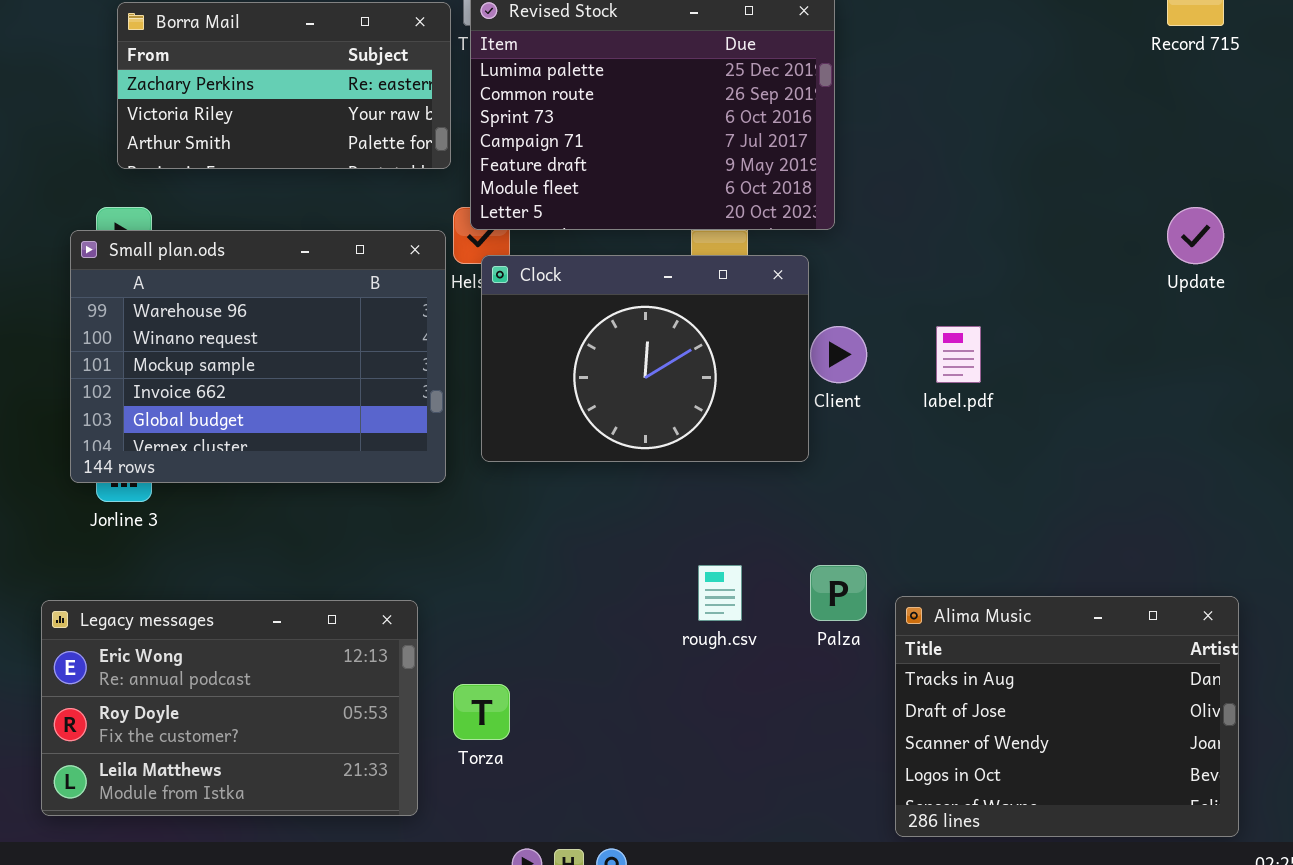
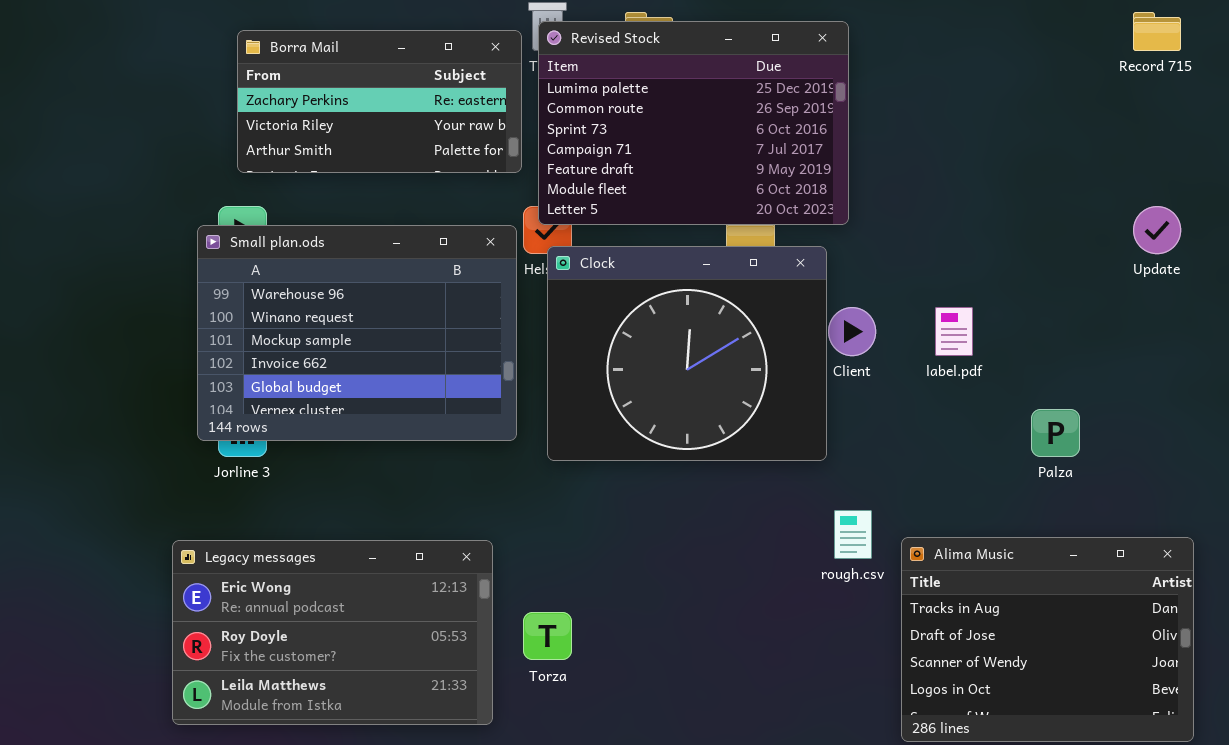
Clock: [481,255,809,462] -> [547,246,827,461], resized
rough.csv: [698,565,742,621] -> [834,510,872,559], moved
Palza: [810,565,867,621] -> [1031,409,1080,457], moved

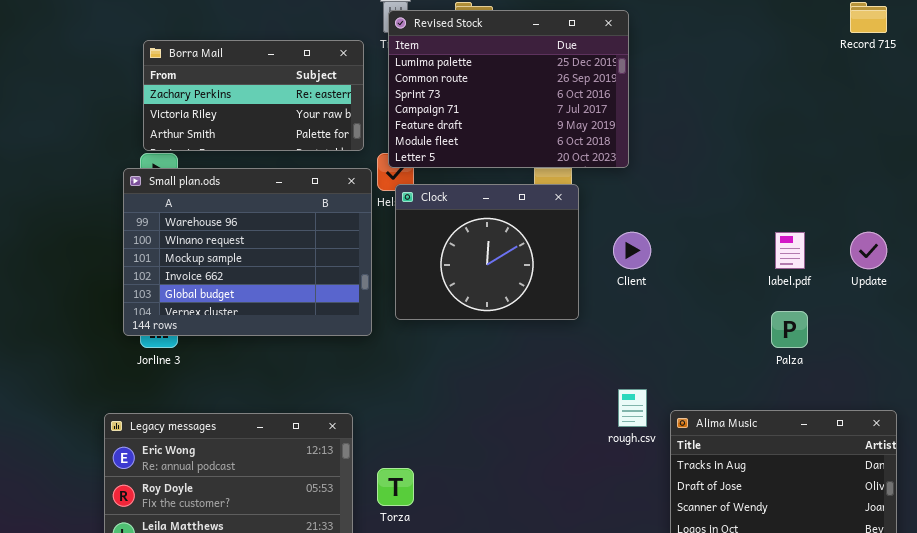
Borra Mail: [237,30,522,173] -> [143,40,364,151], moved
Update: [1133,206,1181,254] -> [850,232,887,269], moved
Clock: [547,246,827,461] -> [395,184,579,320], resized
label.pdf: [935,307,973,356] -> [775,232,805,269], moved

